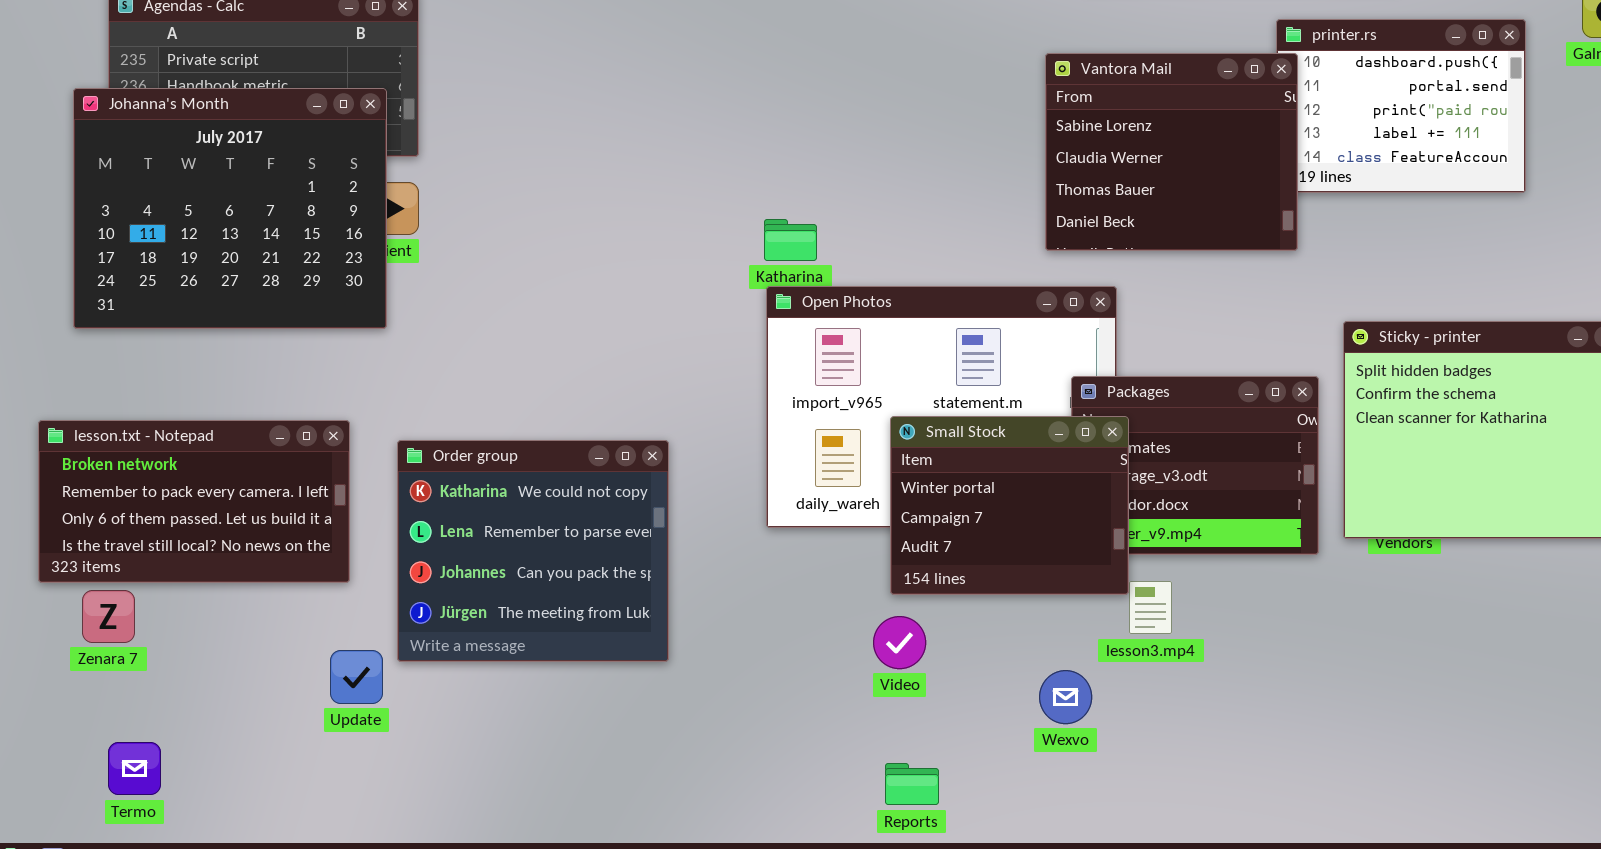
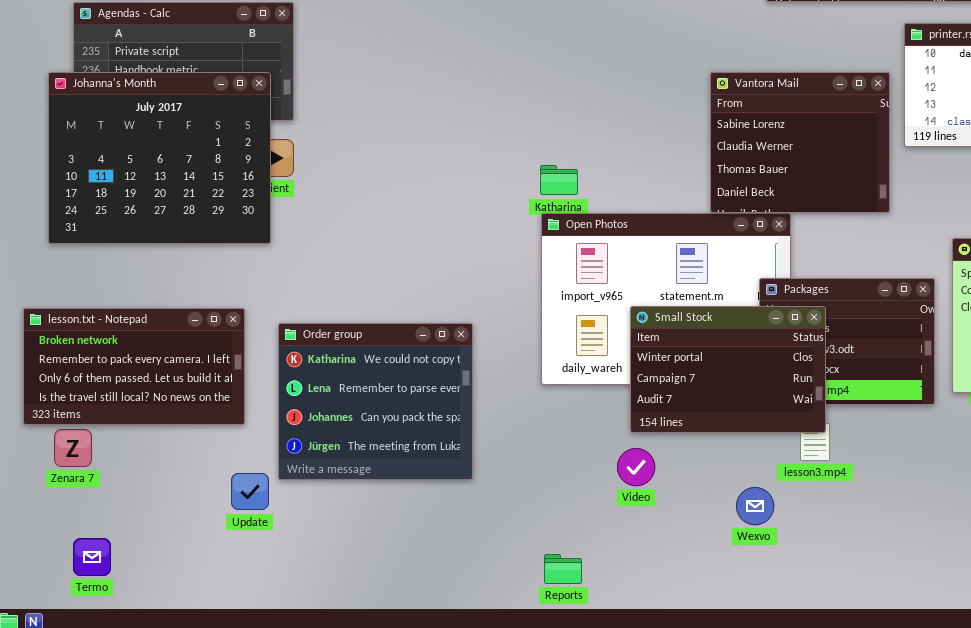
Vantora Mail: [1045,53,1298,251] -> [710,72,890,213], moved
Small Stock: [890,416,1129,595] -> [630,306,826,433], resized
Reports: [885,763,939,805] -> [544,554,582,584], moved

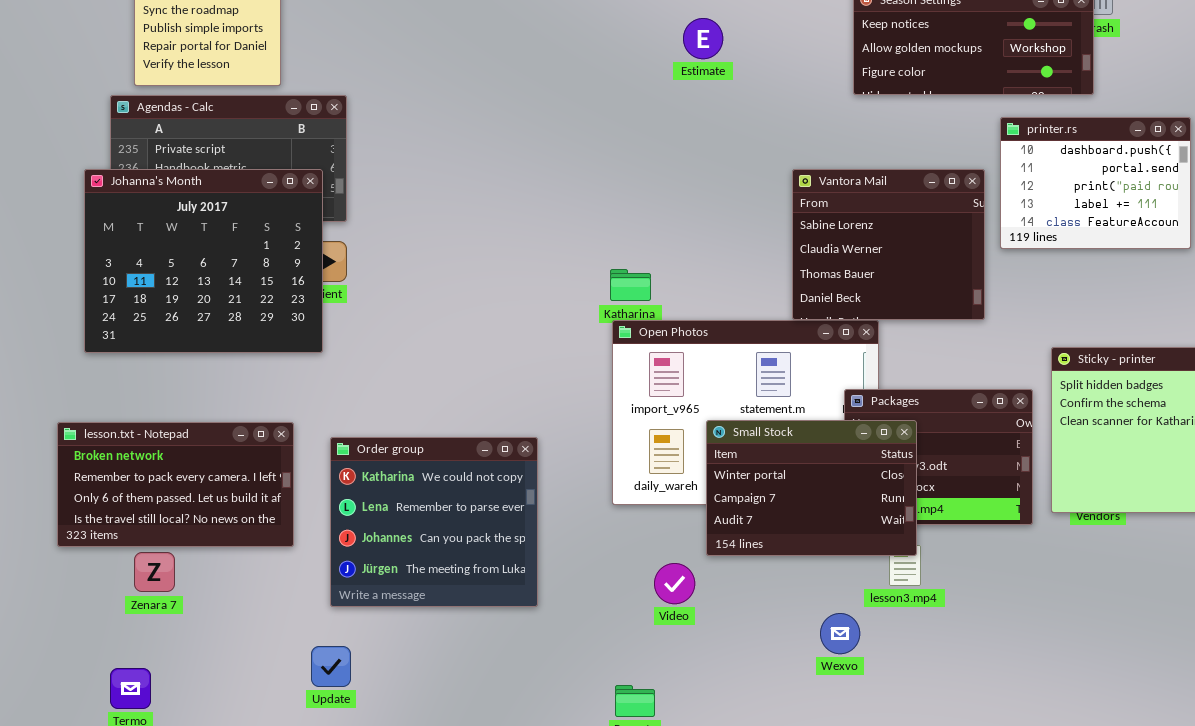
Zenara 7: [54,429,92,467] -> [134,552,175,592], moved
Video: [617,448,655,486] -> [654,563,695,604], moved
Update: [231,473,269,510] -> [311,646,351,687], moved

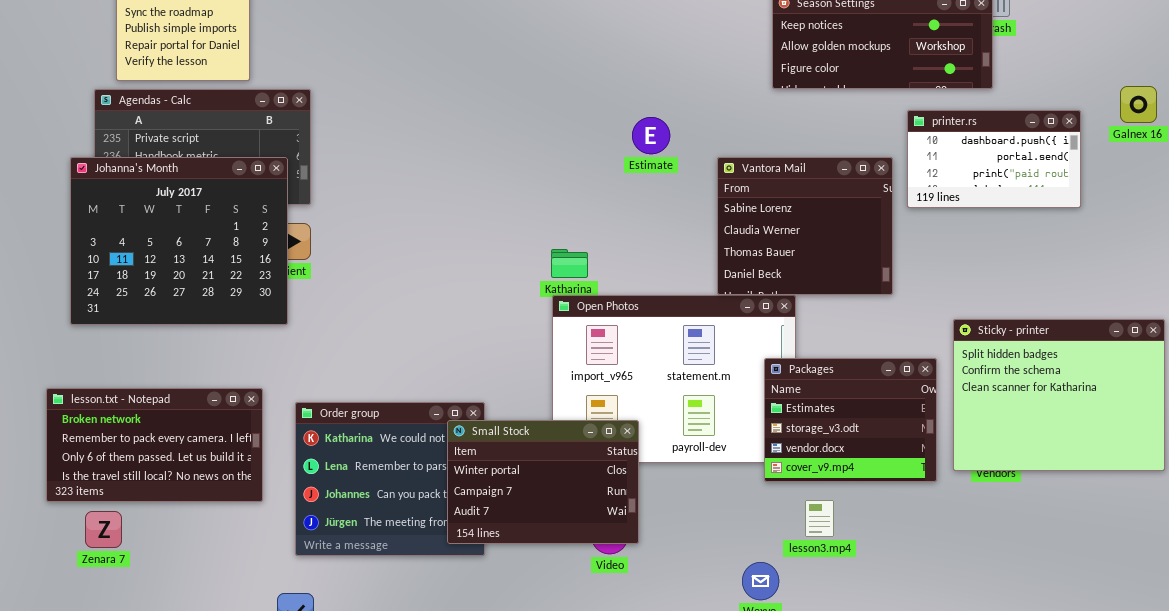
Estimate: [683,18,723,59] -> [632,117,670,154], moved
printer.rs: [1000,117,1191,249] -> [907,110,1081,208], resized
Small Stock: [706,420,917,556] -> [447,420,639,544], moved
Zenara 7: [134,552,175,592] -> [85,511,122,548], moved

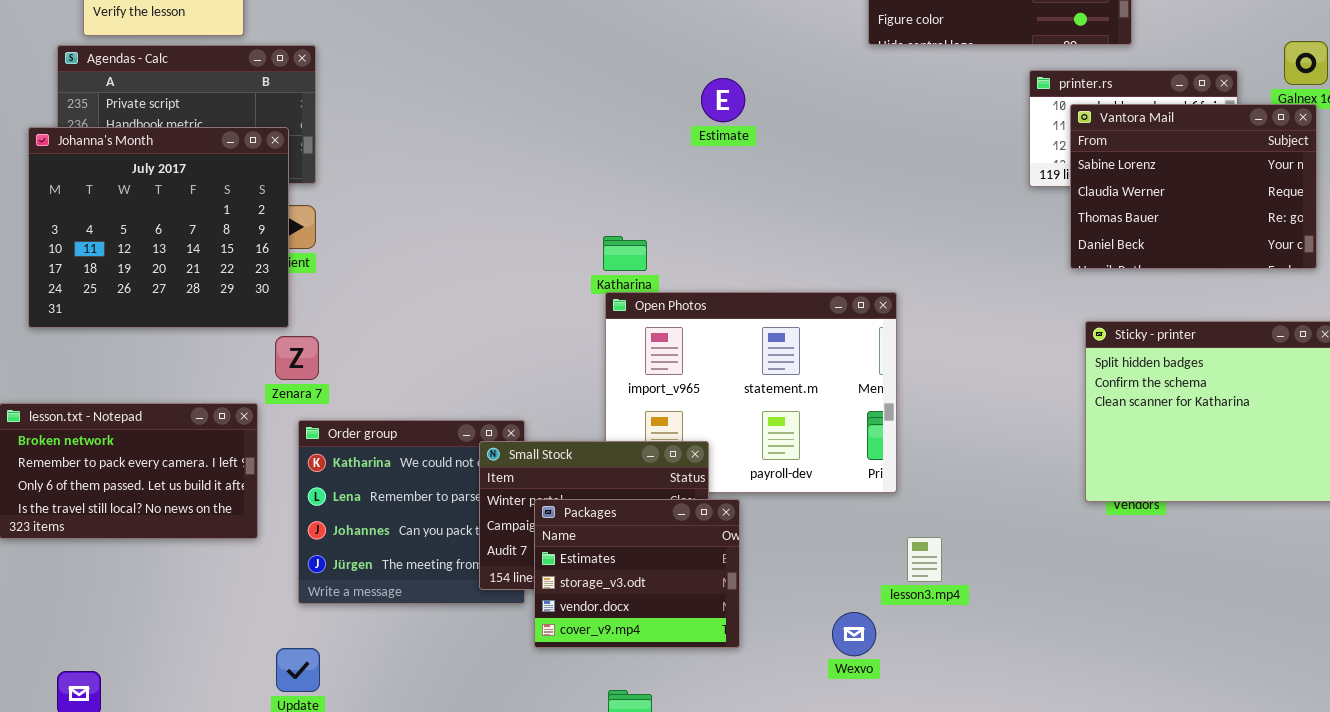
Vantora Mail: [717,157,893,295] -> [1070,104,1317,269], moved, resized
Packages: [764,358,937,482] -> [534,499,740,648], moved
Zenara 7: [85,511,122,548] -> [275,336,319,380], moved

